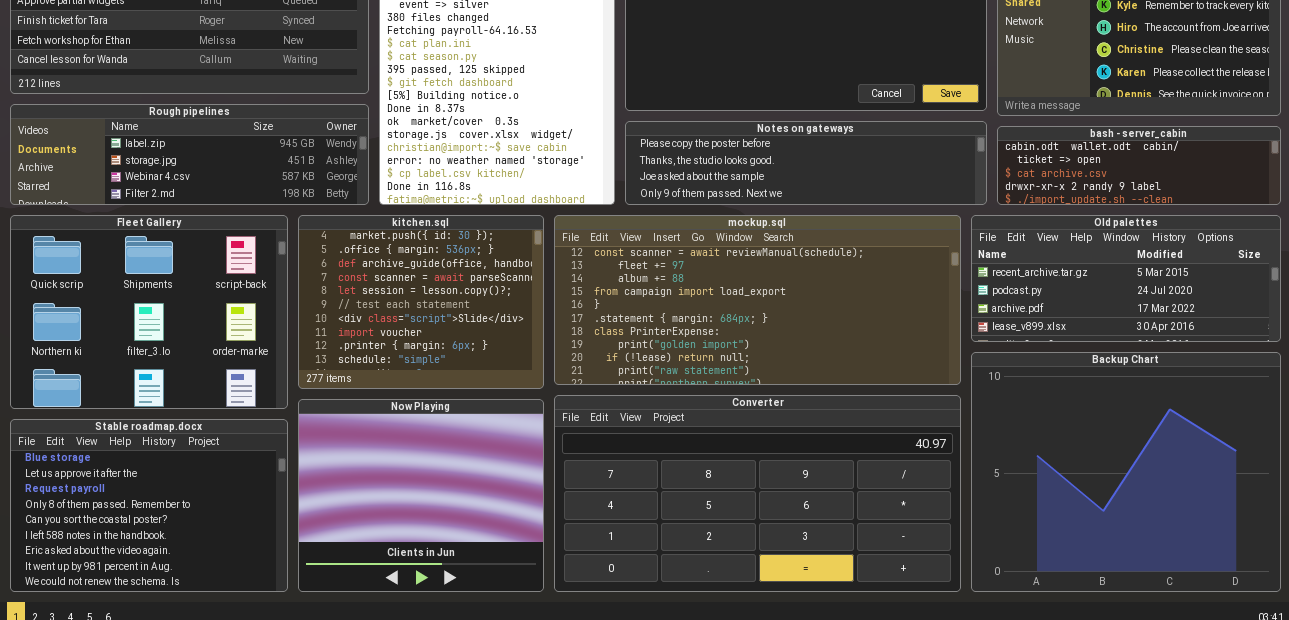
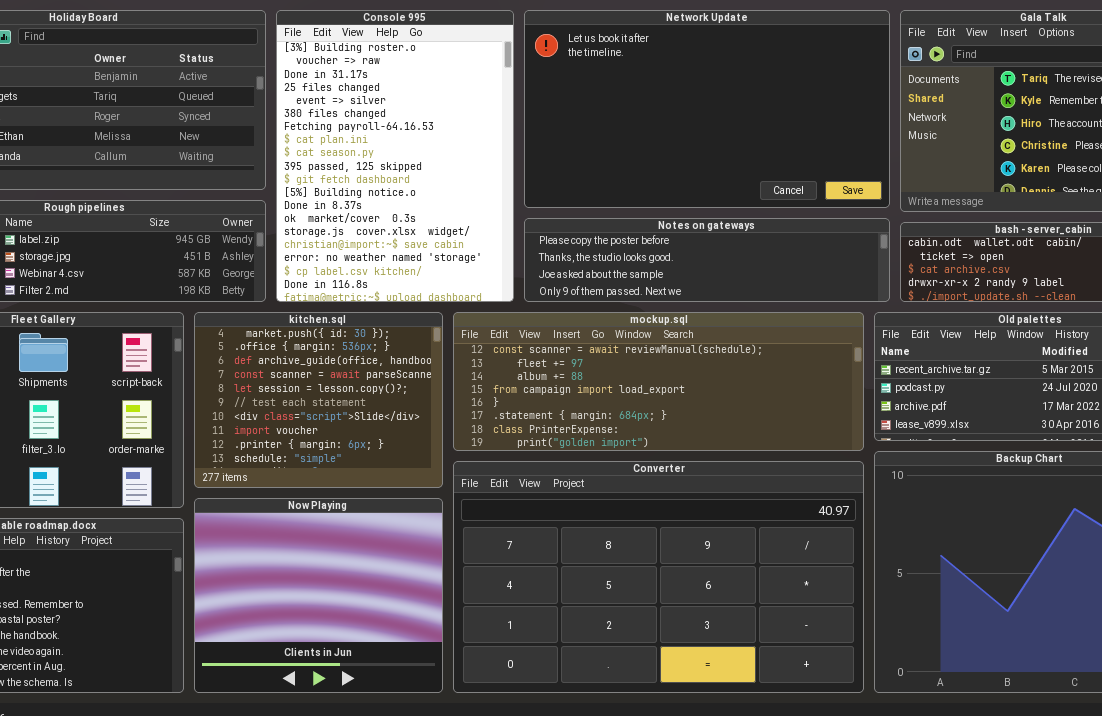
mockup.sql: [554,215,961,385] -> [453,312,864,451], resized
Converter: [554,395,961,592] -> [453,461,864,693], resized

